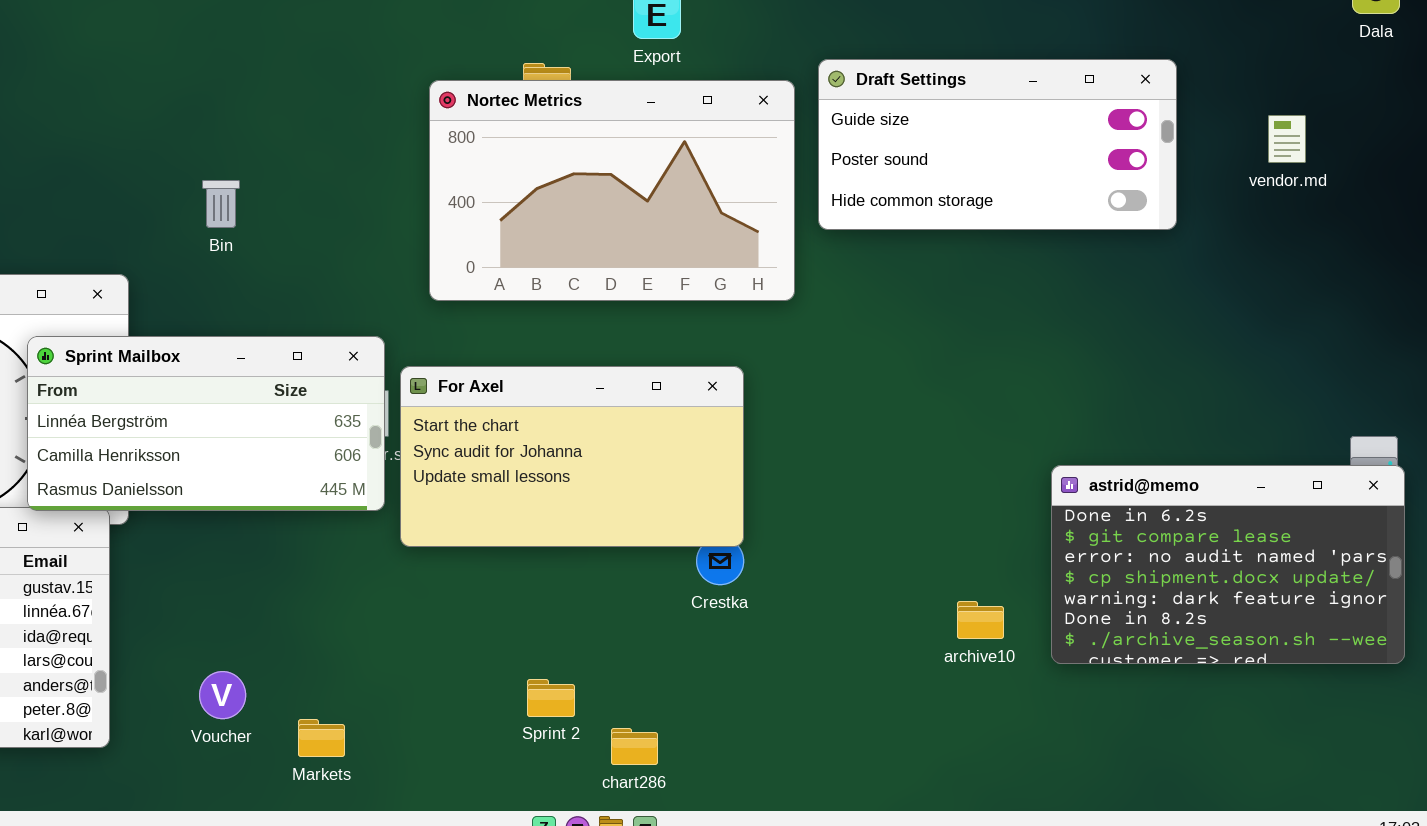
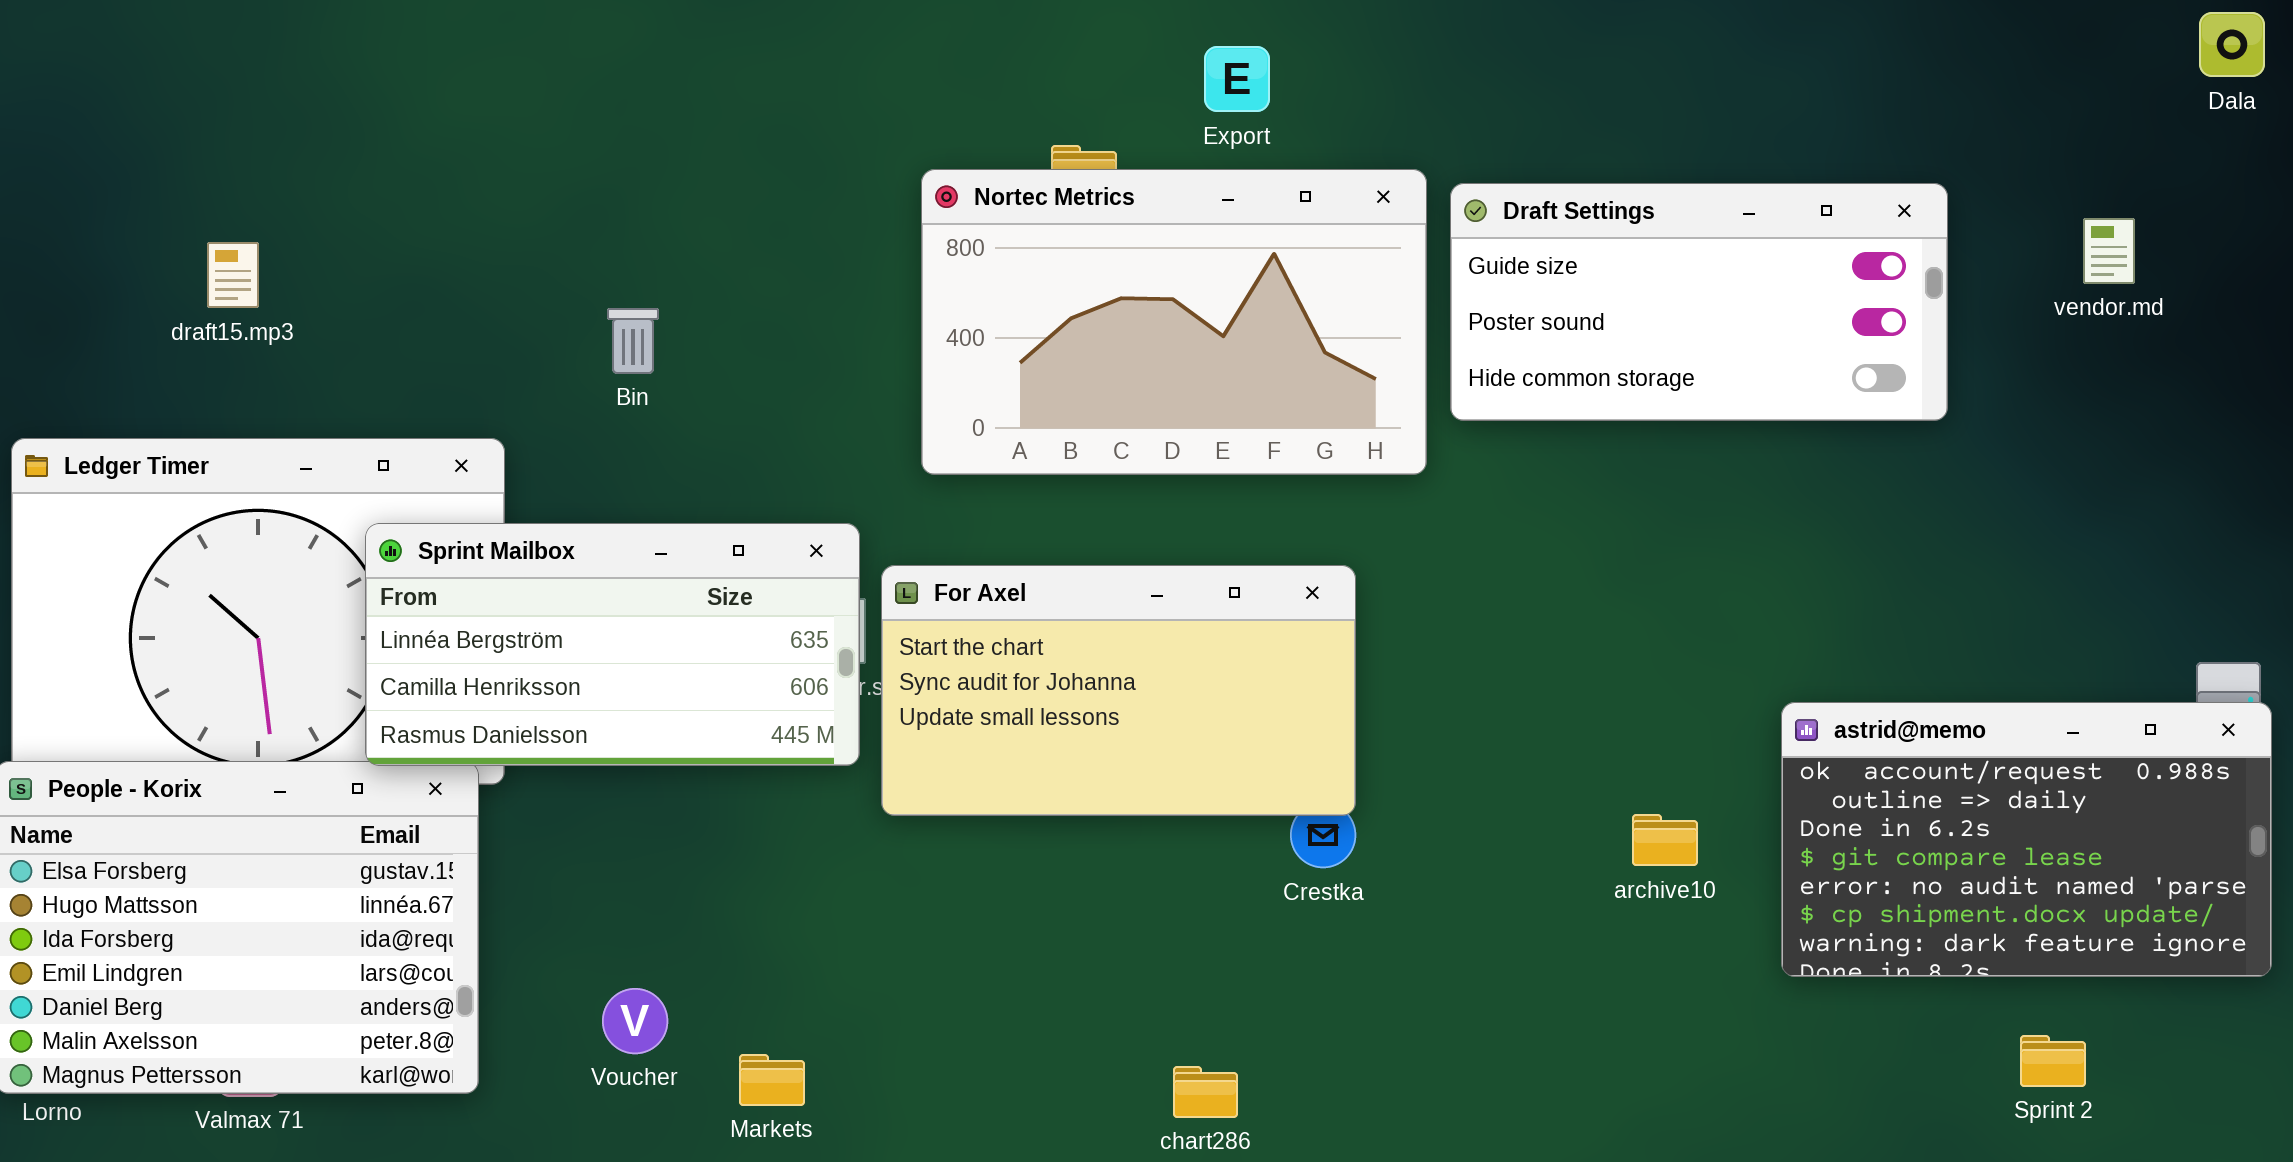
Draft Settings: [818,59,1177,230] -> [1450,183,1948,421], moved
astrid@memo: [1051,465,1405,664] -> [1781,702,2272,977], scrolled up 2 rows
archive10: [957,601,1004,639] -> [1632,814,1698,866], moved
Sprint 2: [527,679,575,717] -> [2020,1035,2086,1087], moved

